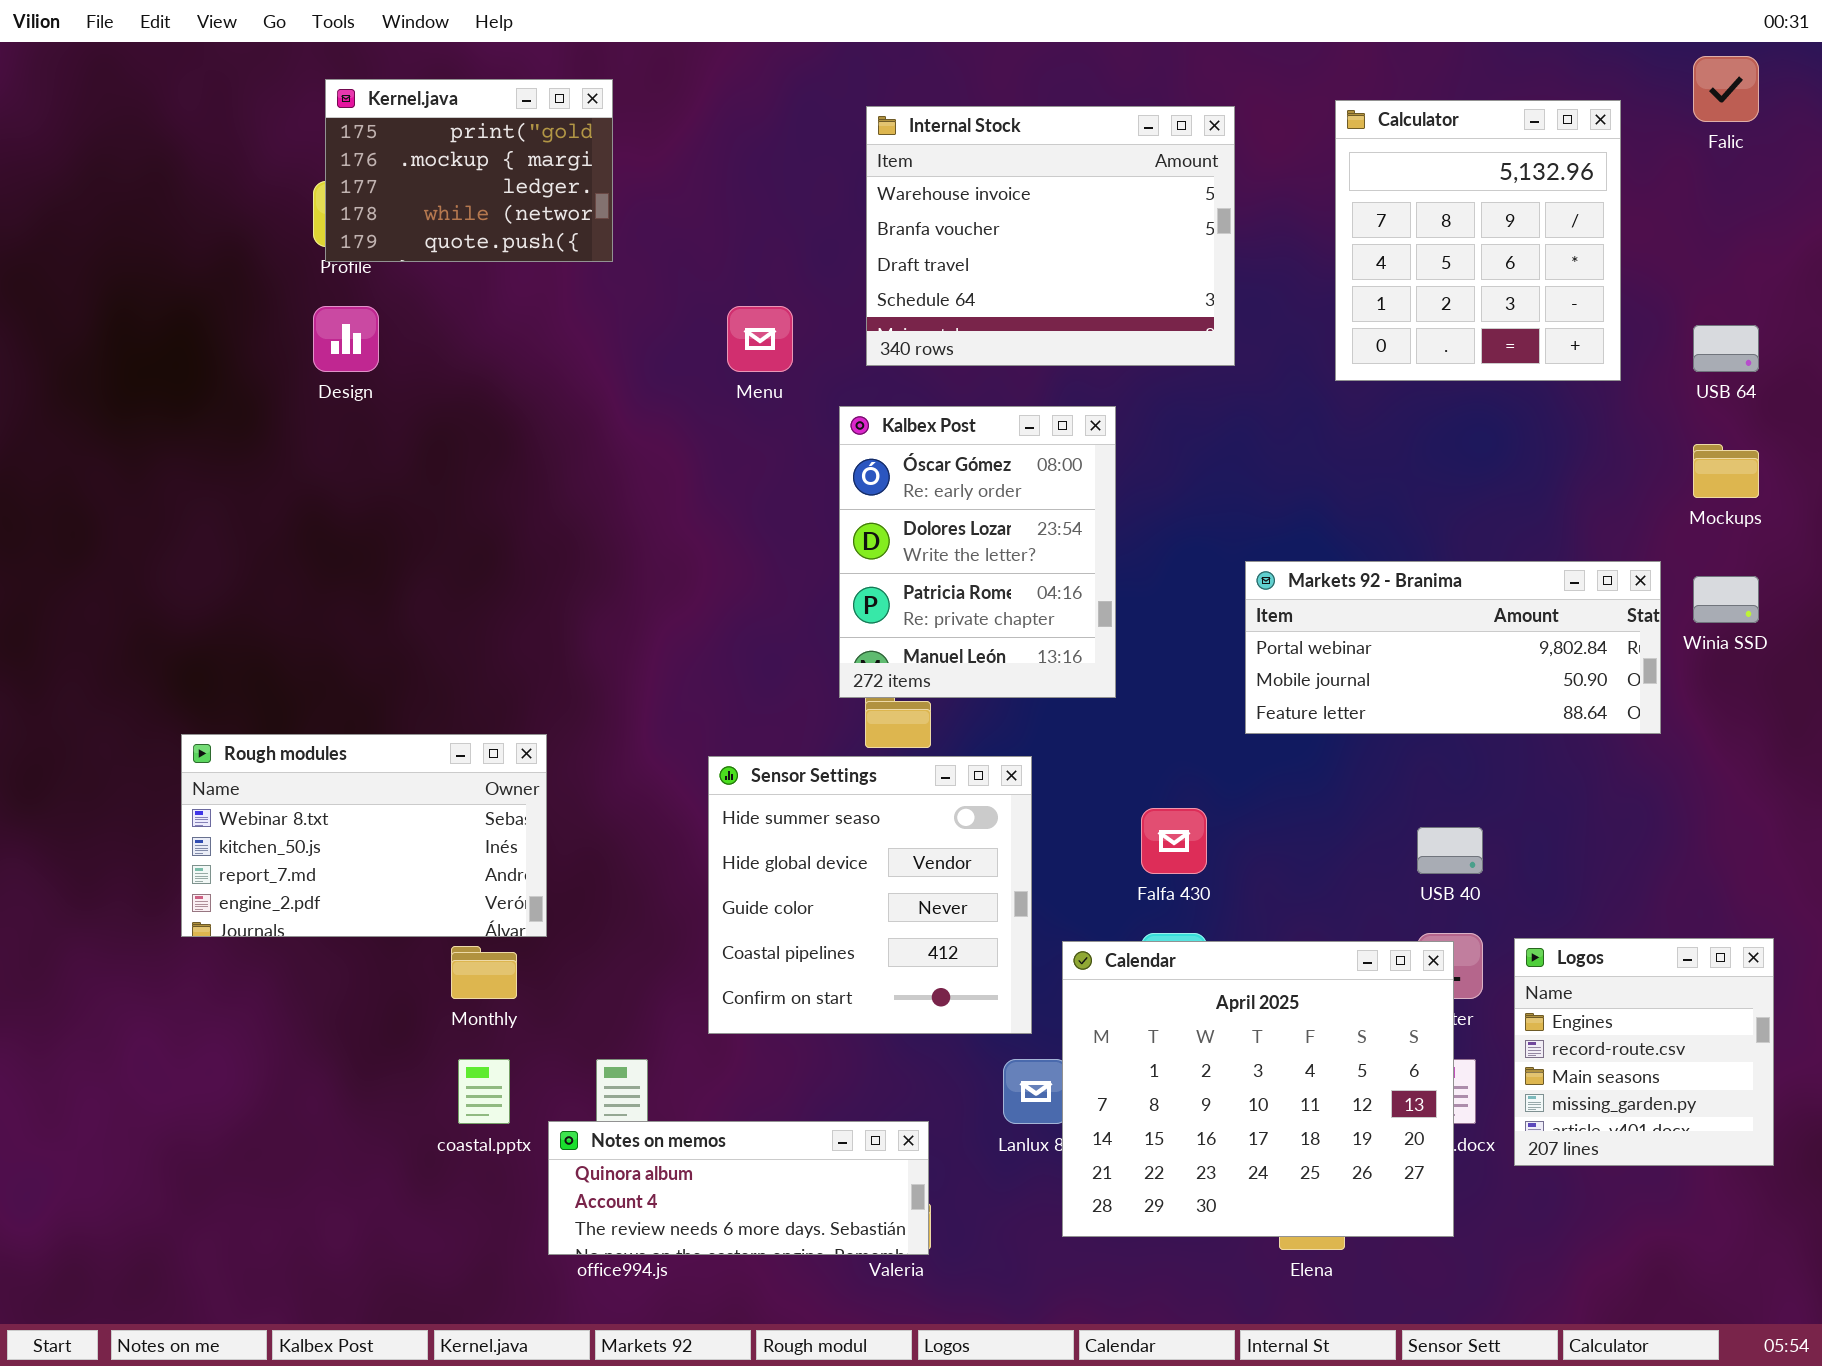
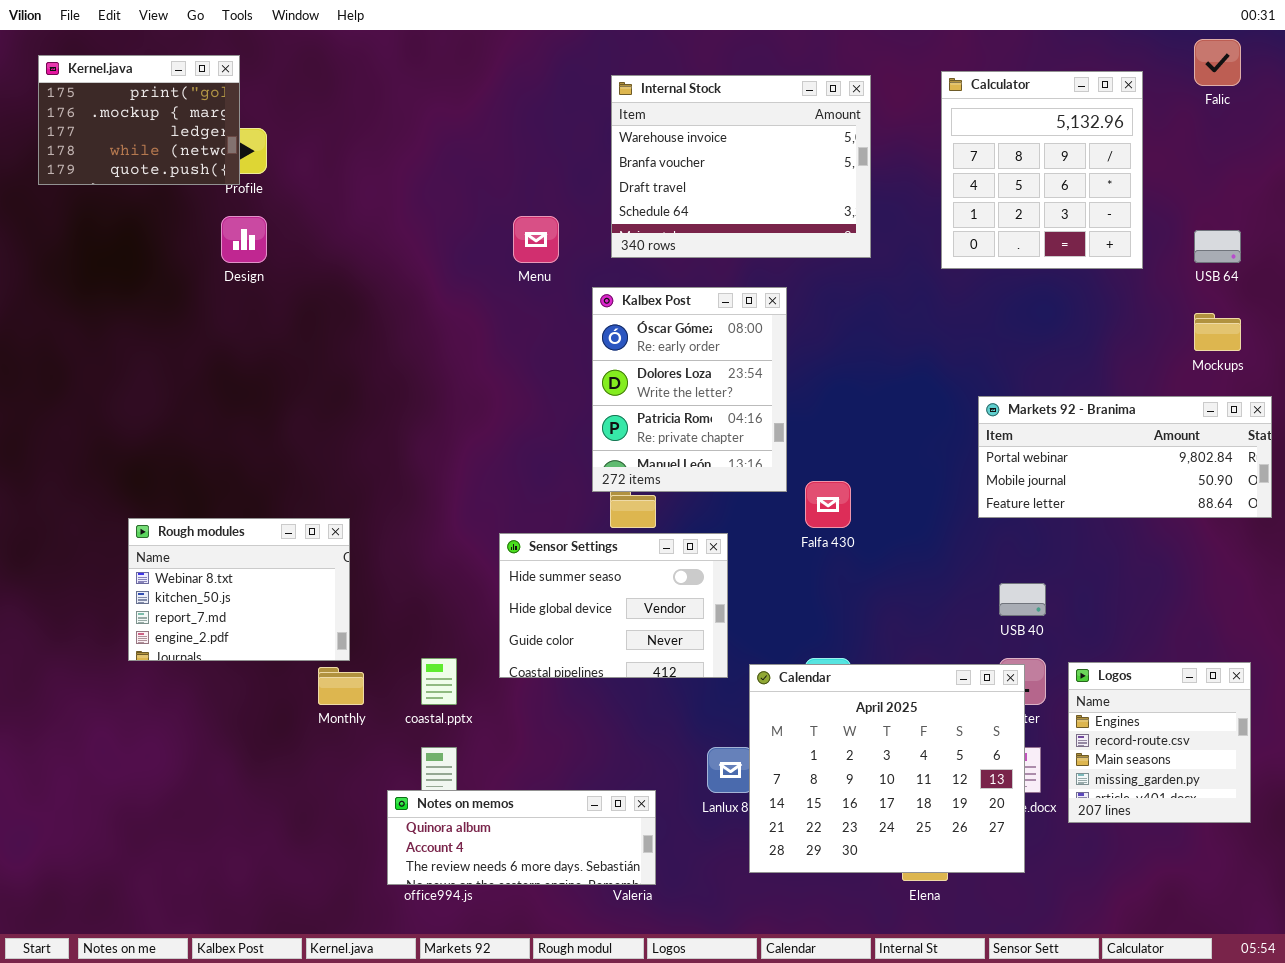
Kernel.java: [325,79,613,262] -> [38,55,240,185], moved
Markets 92 - Branima: [1245,561,1661,734] -> [978,396,1272,518], moved
Rough modules: [181,734,547,937] -> [128,518,350,661], resized
Sensor Settings: [708,756,1032,1034] -> [499,533,728,678], resized
Falfa 430: [1141,808,1207,874] -> [805,481,851,528], moved
coastal.pptx: [458,1059,510,1124] -> [421,658,457,705], moved

